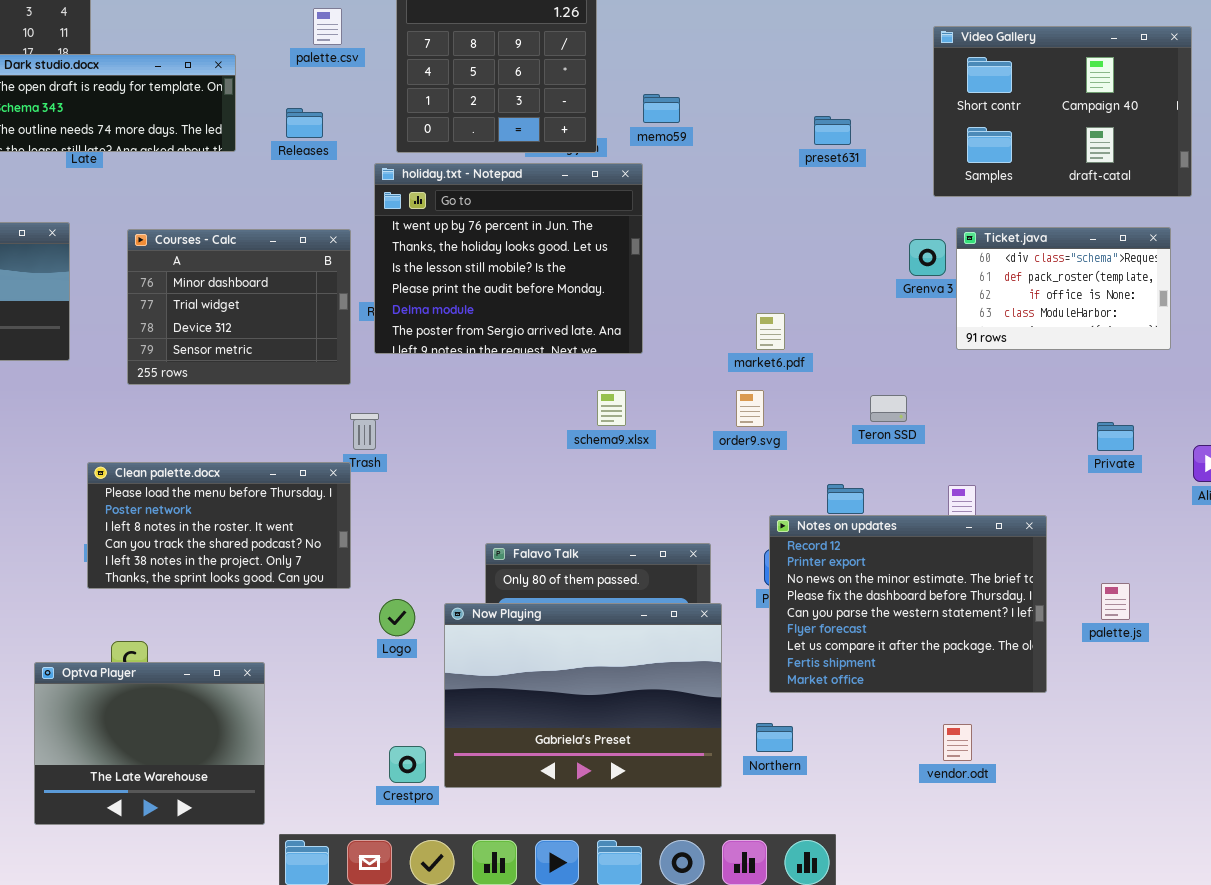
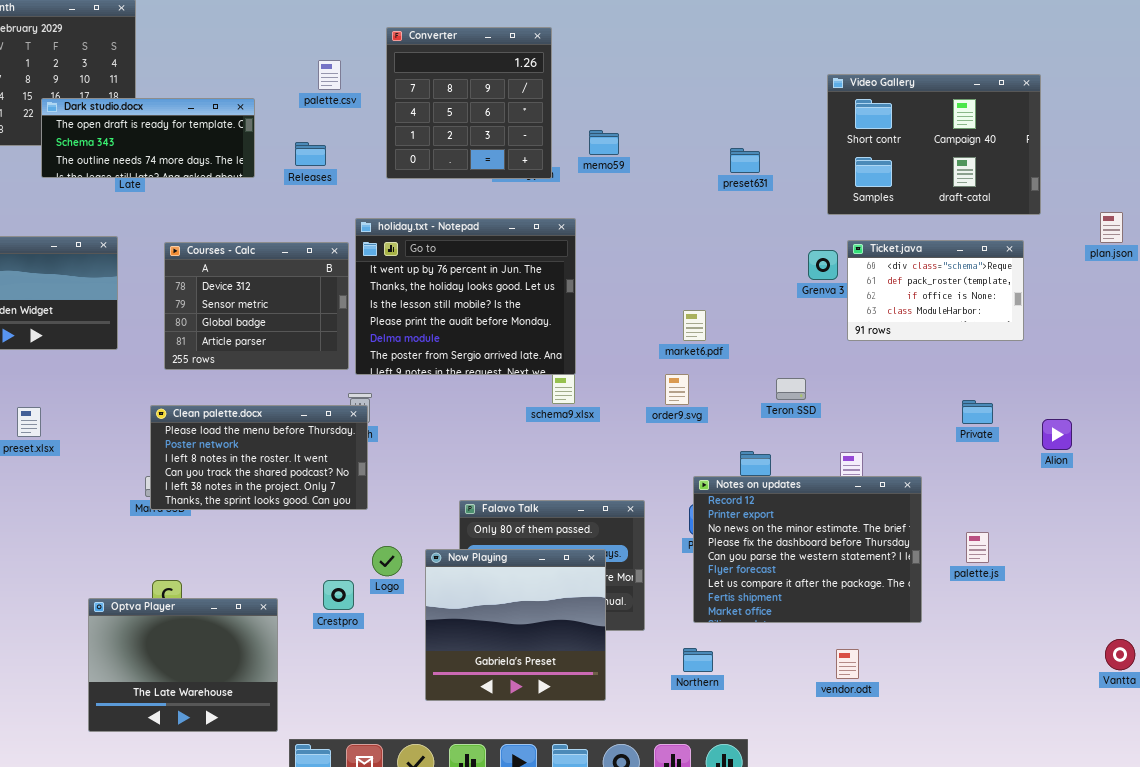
holiday.txt - Notepad: [374,163,643,354] -> [355,218,576,375], moved
Courses - Calc: [127,229,351,385] -> [164,242,349,370], scrolled down 2 rows
Clean palette.docx: [87,462,351,589] -> [150,405,368,510], moved
Now Playing: [444,603,722,788] -> [425,549,606,701], resized
Crestpro: [389,746,426,783] -> [323,580,354,610], moved

